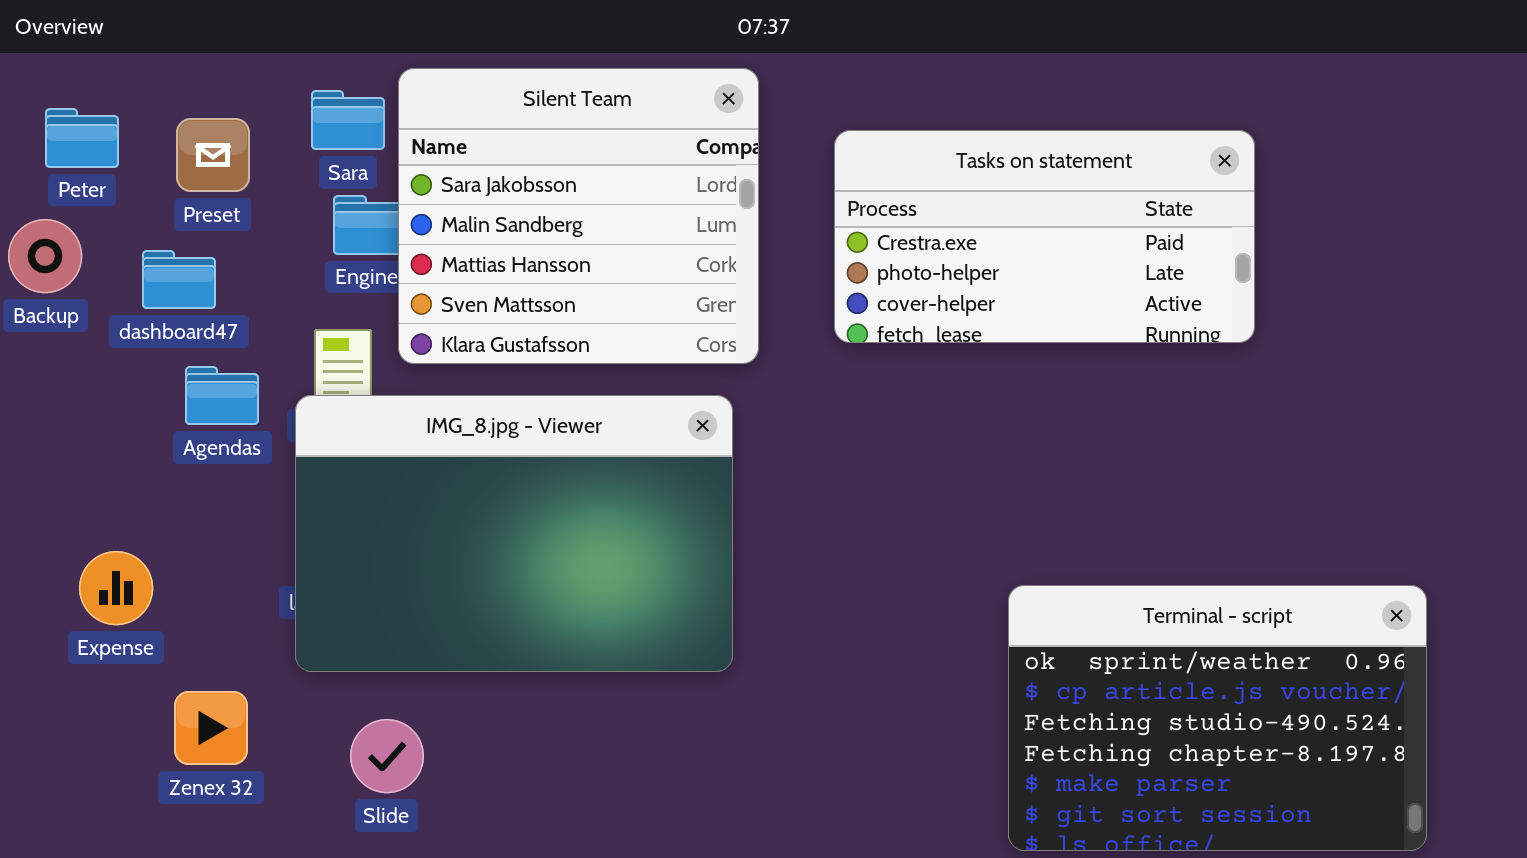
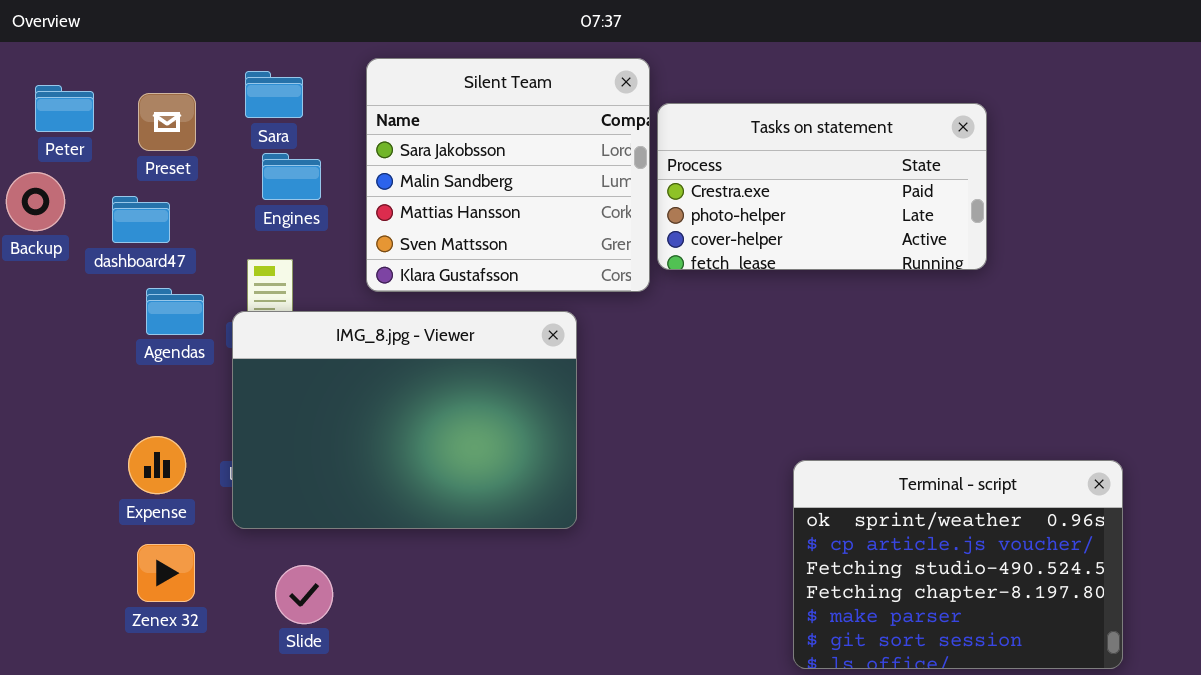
Silent Team: [398,68,759,364] -> [366,58,650,292], moved
Expense: [79,551,153,625] -> [128,436,186,494], moved

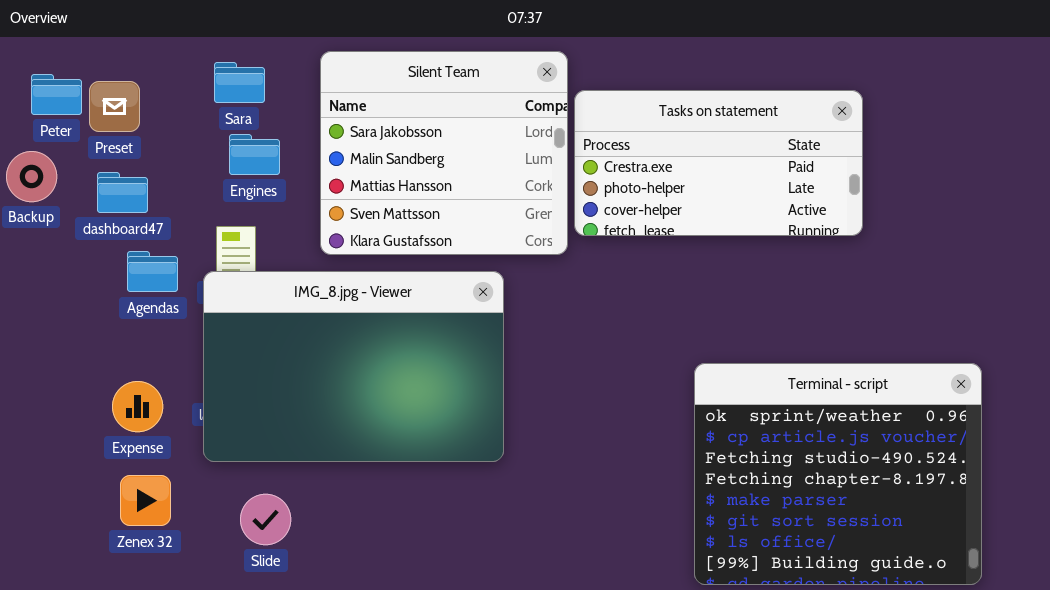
Preset: [138,93,196,151] -> [89,81,140,132], moved
Terminal - script: [793,460,1123,669] -> [694,363,982,585], resized

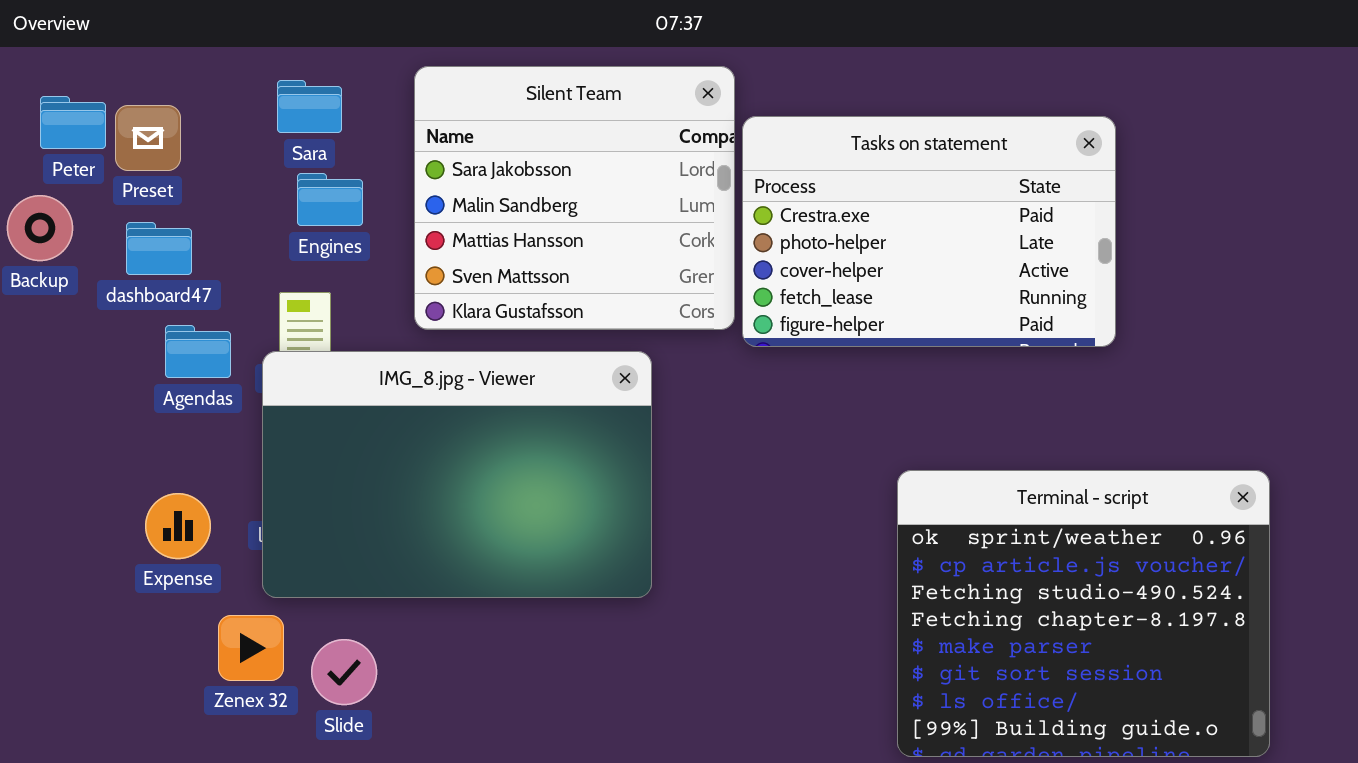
Tasks on statement: [574,90,863,236] -> [742,116,1116,347], resized
Zenex 32: [120,475,171,526] -> [218,615,284,681], moved

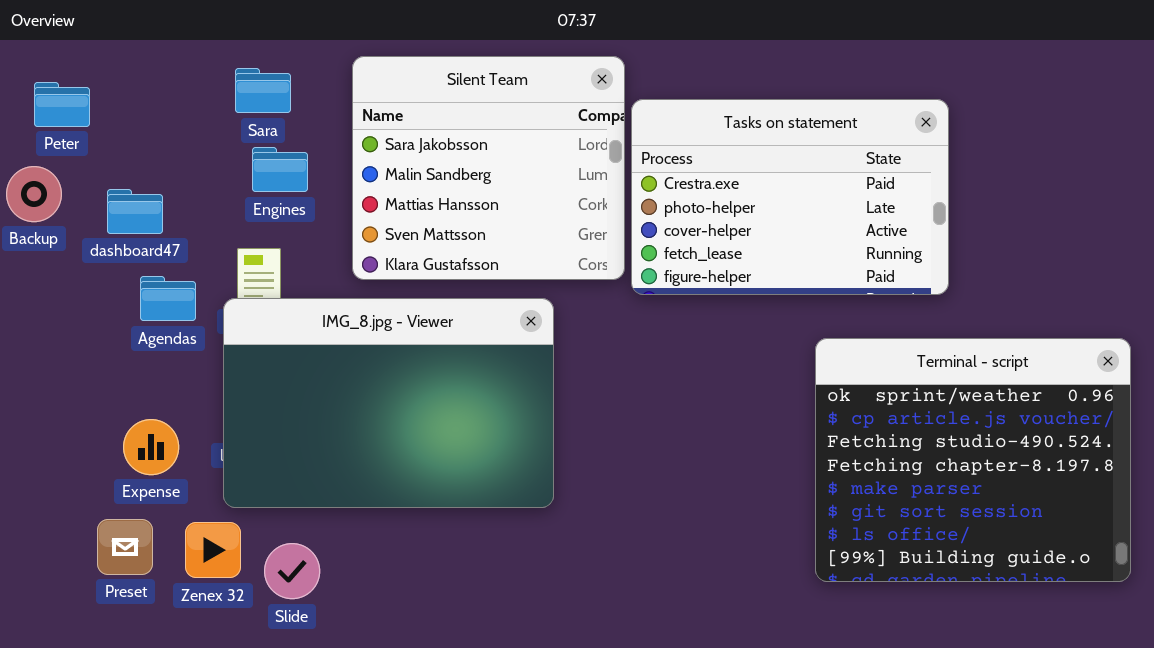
Preset: [115,105,181,171] -> [97,519,153,575], moved
Terminal - script: [897,470,1270,757] -> [815,338,1131,582], moved

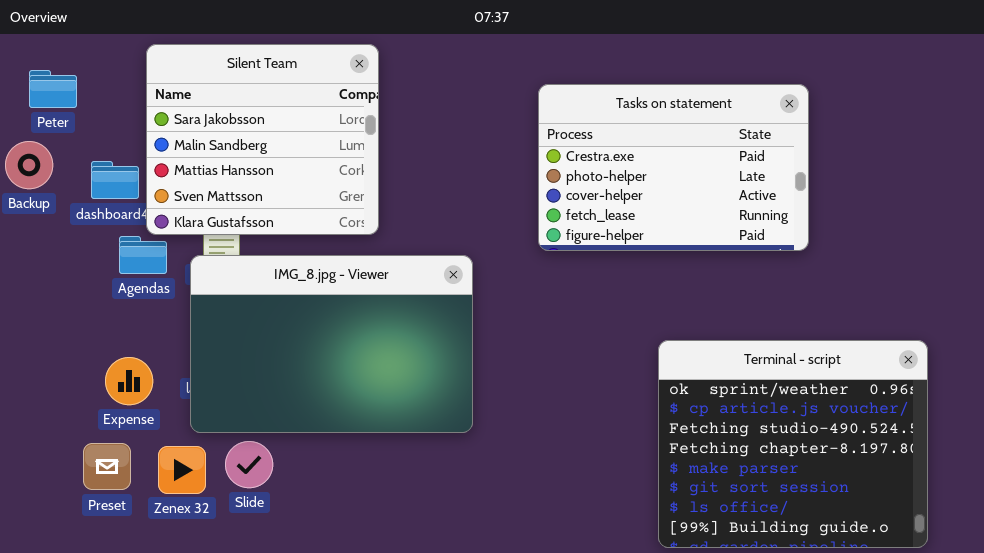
Silent Team: [352,56,625,280] -> [146,44,379,235], moved
Terminal - script: [815,338,1131,582] -> [658,340,928,548], moved
Slide: [264,543,320,599] -> [225,441,273,488], moved

